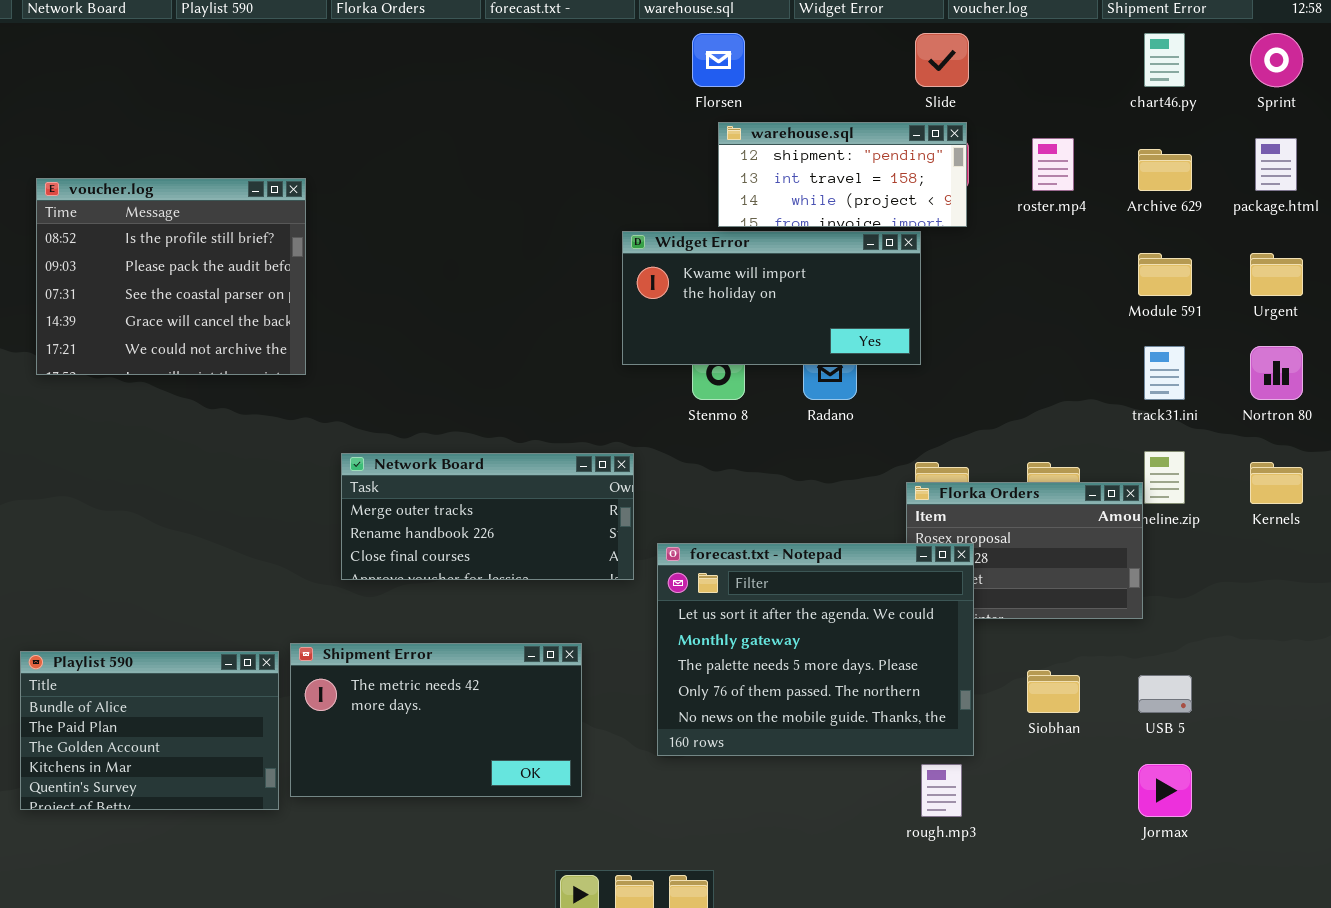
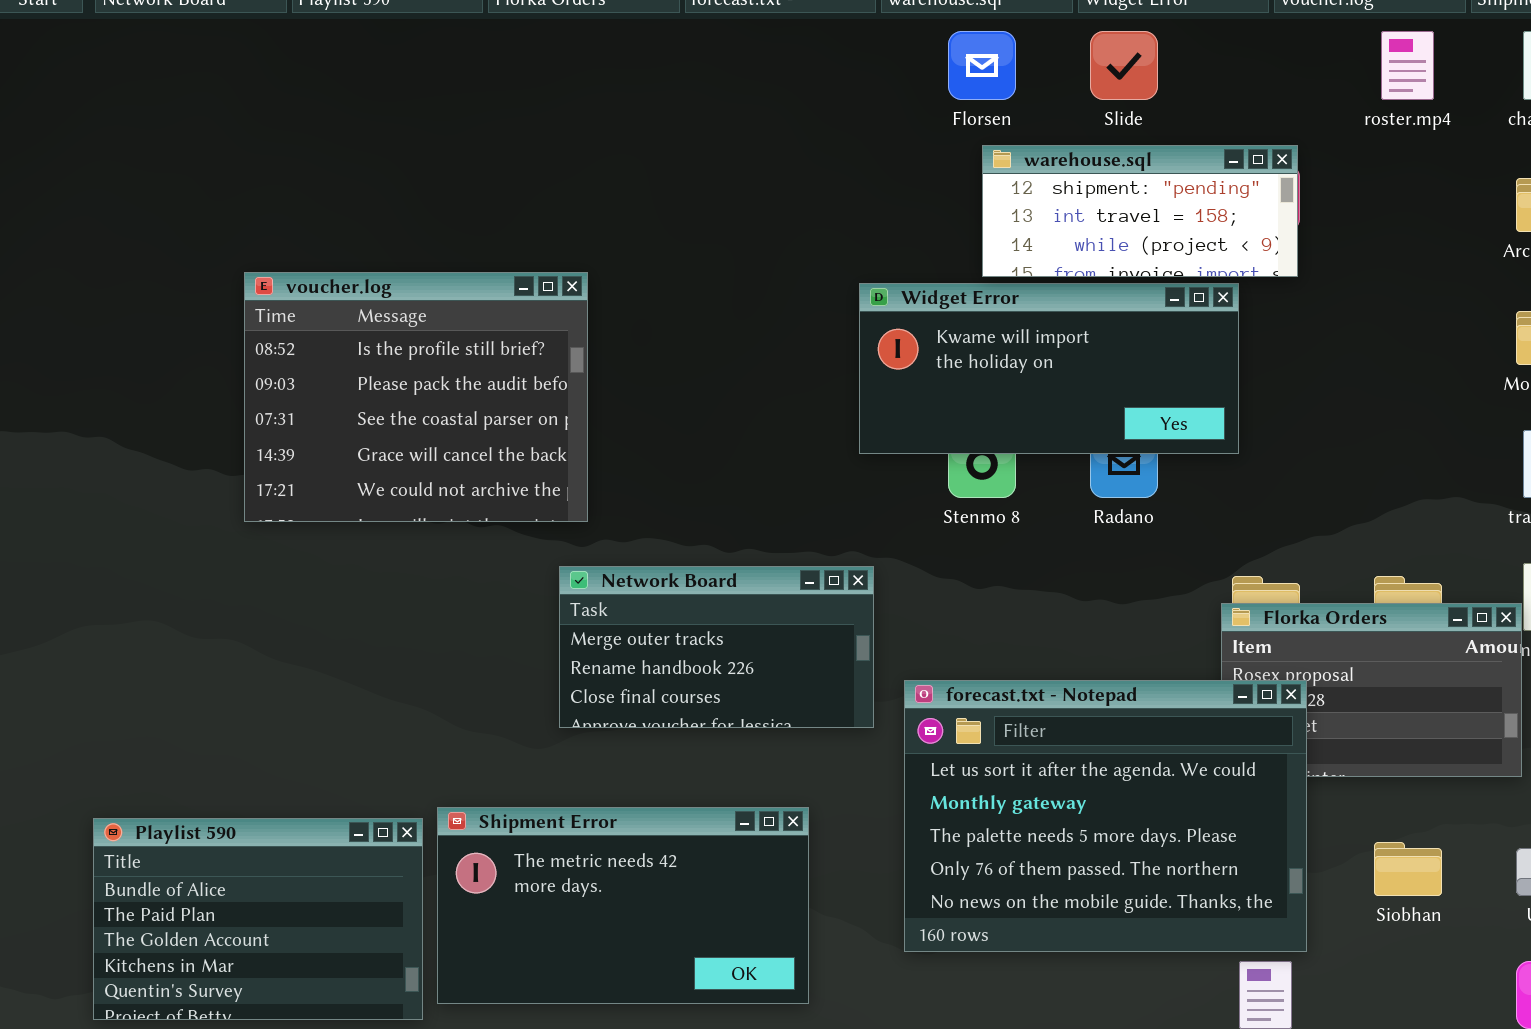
Slide: [915,33,969,87] -> [1090,31,1158,100], moved
roster.mp4: [1032,138,1074,191] -> [1381,31,1434,100], moved
voucher.log: [36,178,306,375] -> [244,272,588,522], moved
Network Board: [341,453,634,580] -> [559,566,874,728], resized

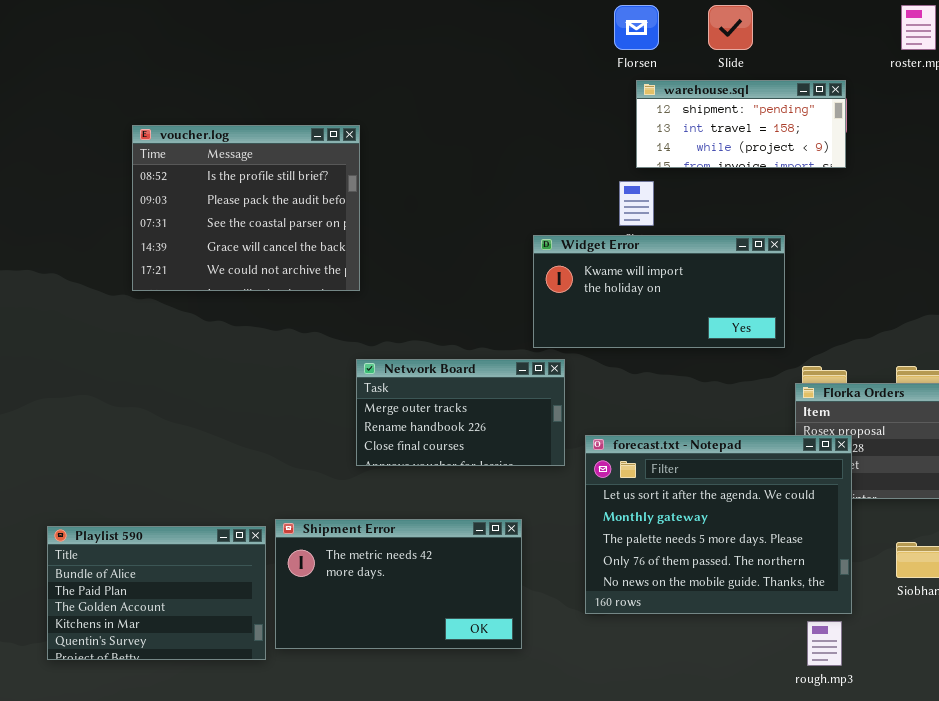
voucher.log: [244,272,588,522] -> [132,125,360,291], moved
Widget Error: [859,283,1239,454] -> [533,235,785,348], moved

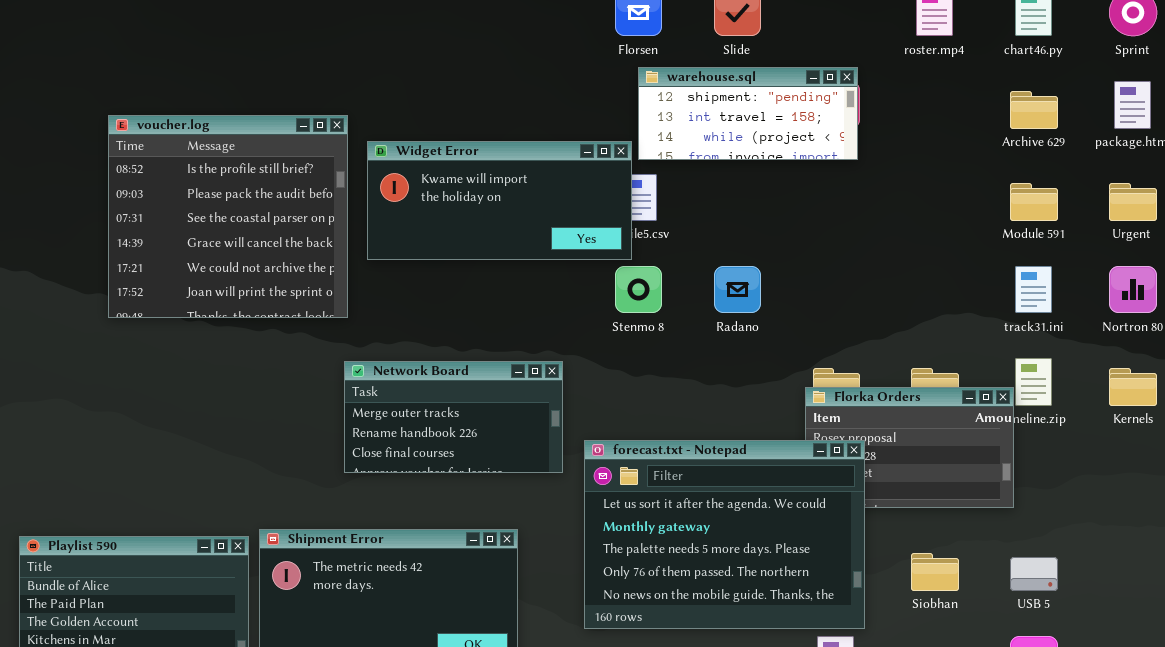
voucher.log: [132,125,360,291] -> [108,115,348,318], resized
Widget Error: [533,235,785,348] -> [367,141,632,260], moved

